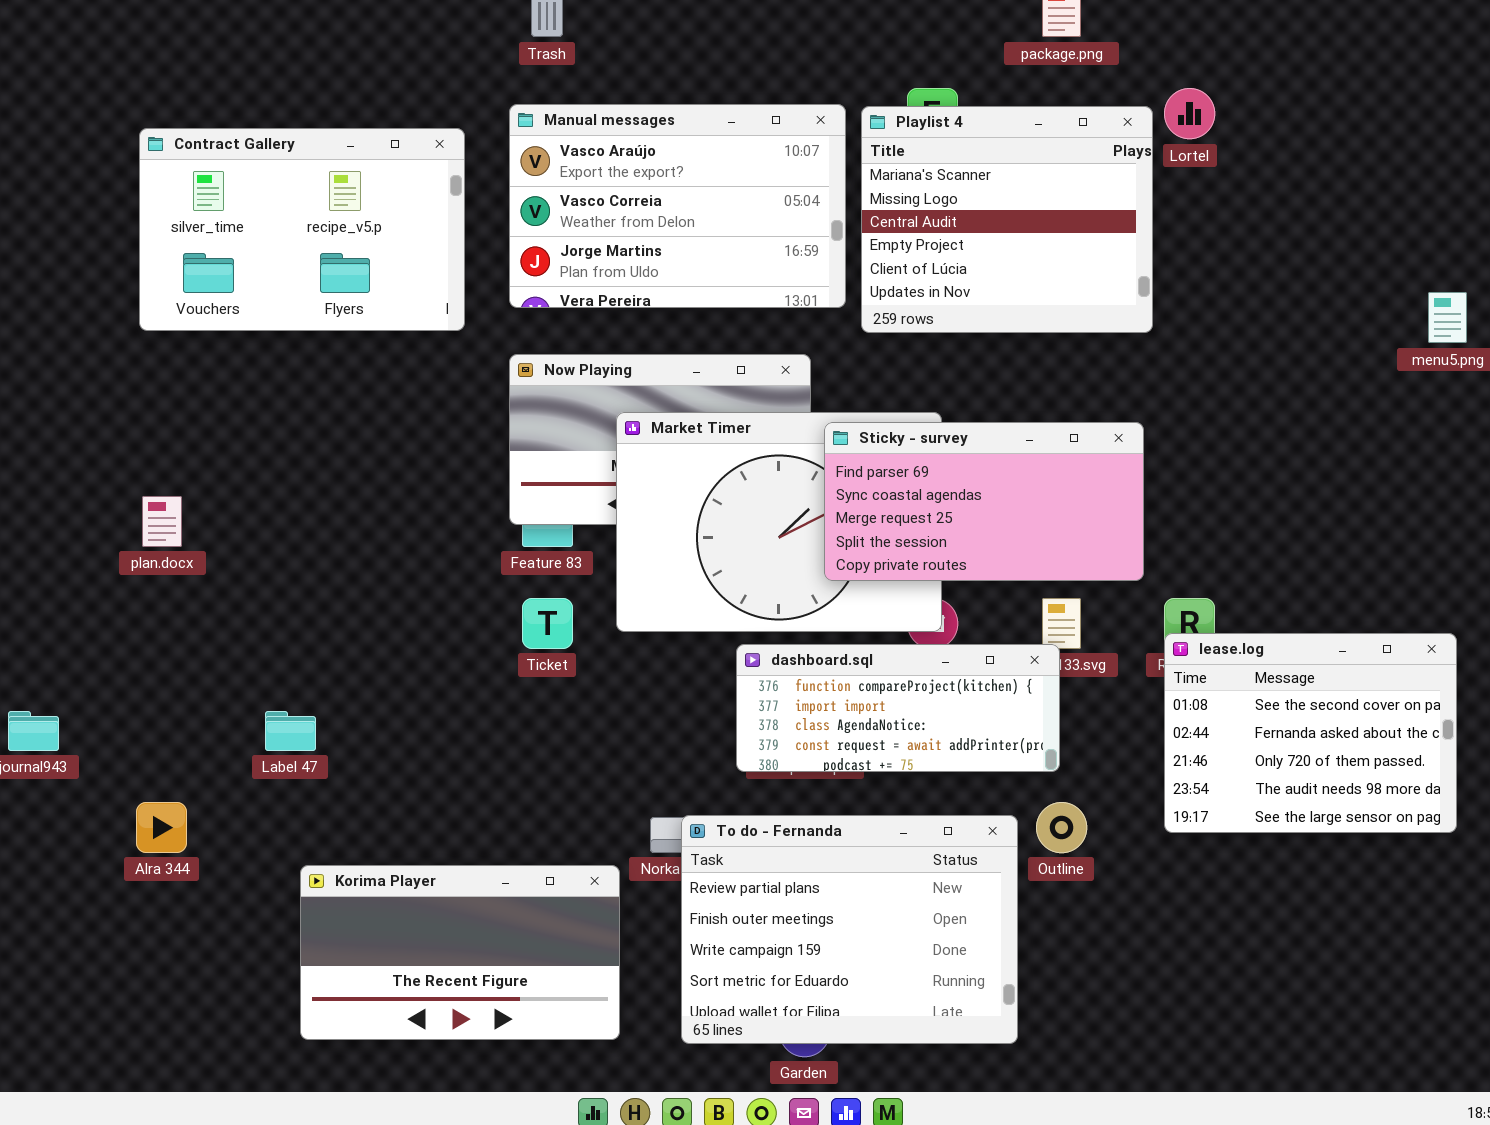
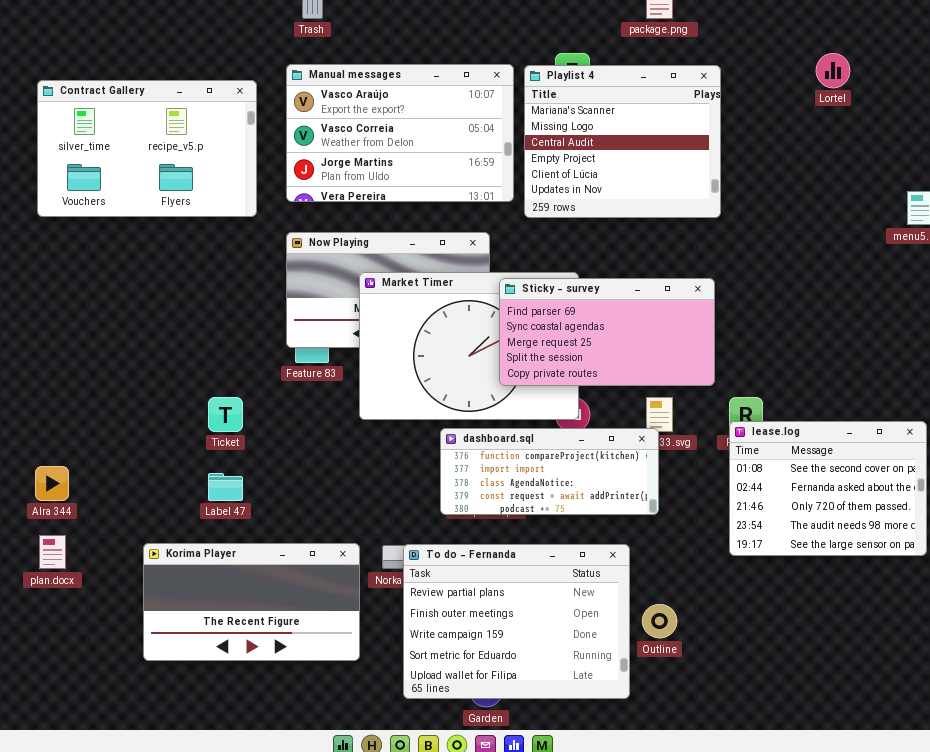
Lortel: [1164,88,1215,139] -> [816,53,850,88], moved
plan.docx: [142,496,182,547] -> [39,535,66,569], moved
Ticket: [522,598,573,649] -> [208,397,243,432], moved
Label 47: [265,711,316,751] -> [208,473,243,501], moved
Alra 344: [136,802,187,853] -> [35,466,69,501], moved
Outline: [1036,802,1087,853] -> [642,604,677,638], moved
Korima Player: [300,865,620,1040] -> [143,543,360,661], moved

